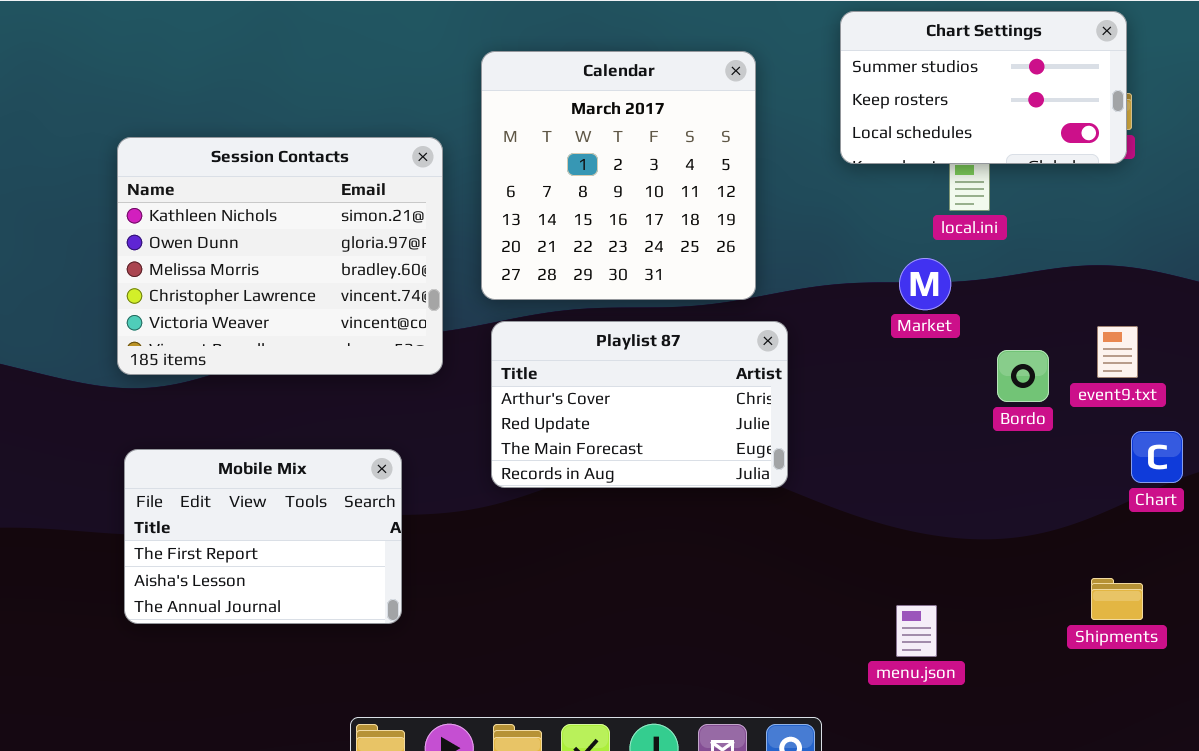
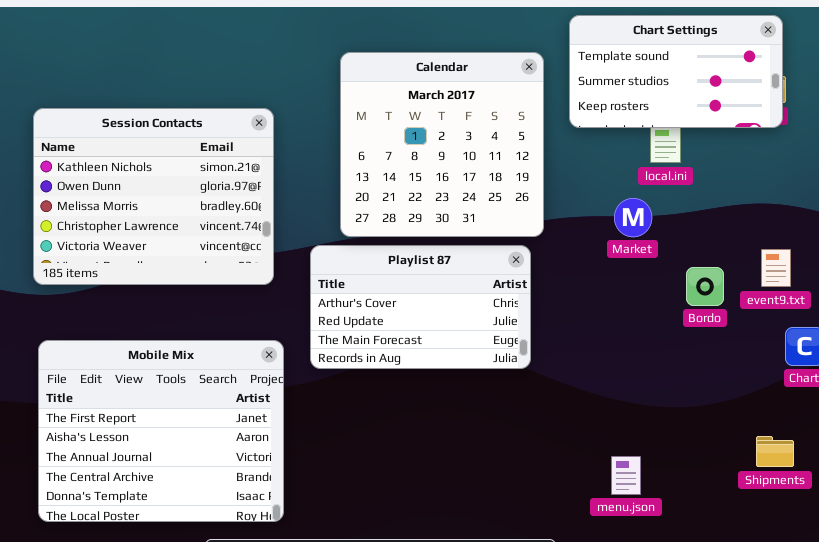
Chart Settings: [840,11,1127,164] -> [569,15,783,128], scrolled up 1 row
Calendar: [481,51,756,300] -> [340,52,544,237], moved
Mobile Mix: [124,449,402,624] -> [38,340,284,522], resized

